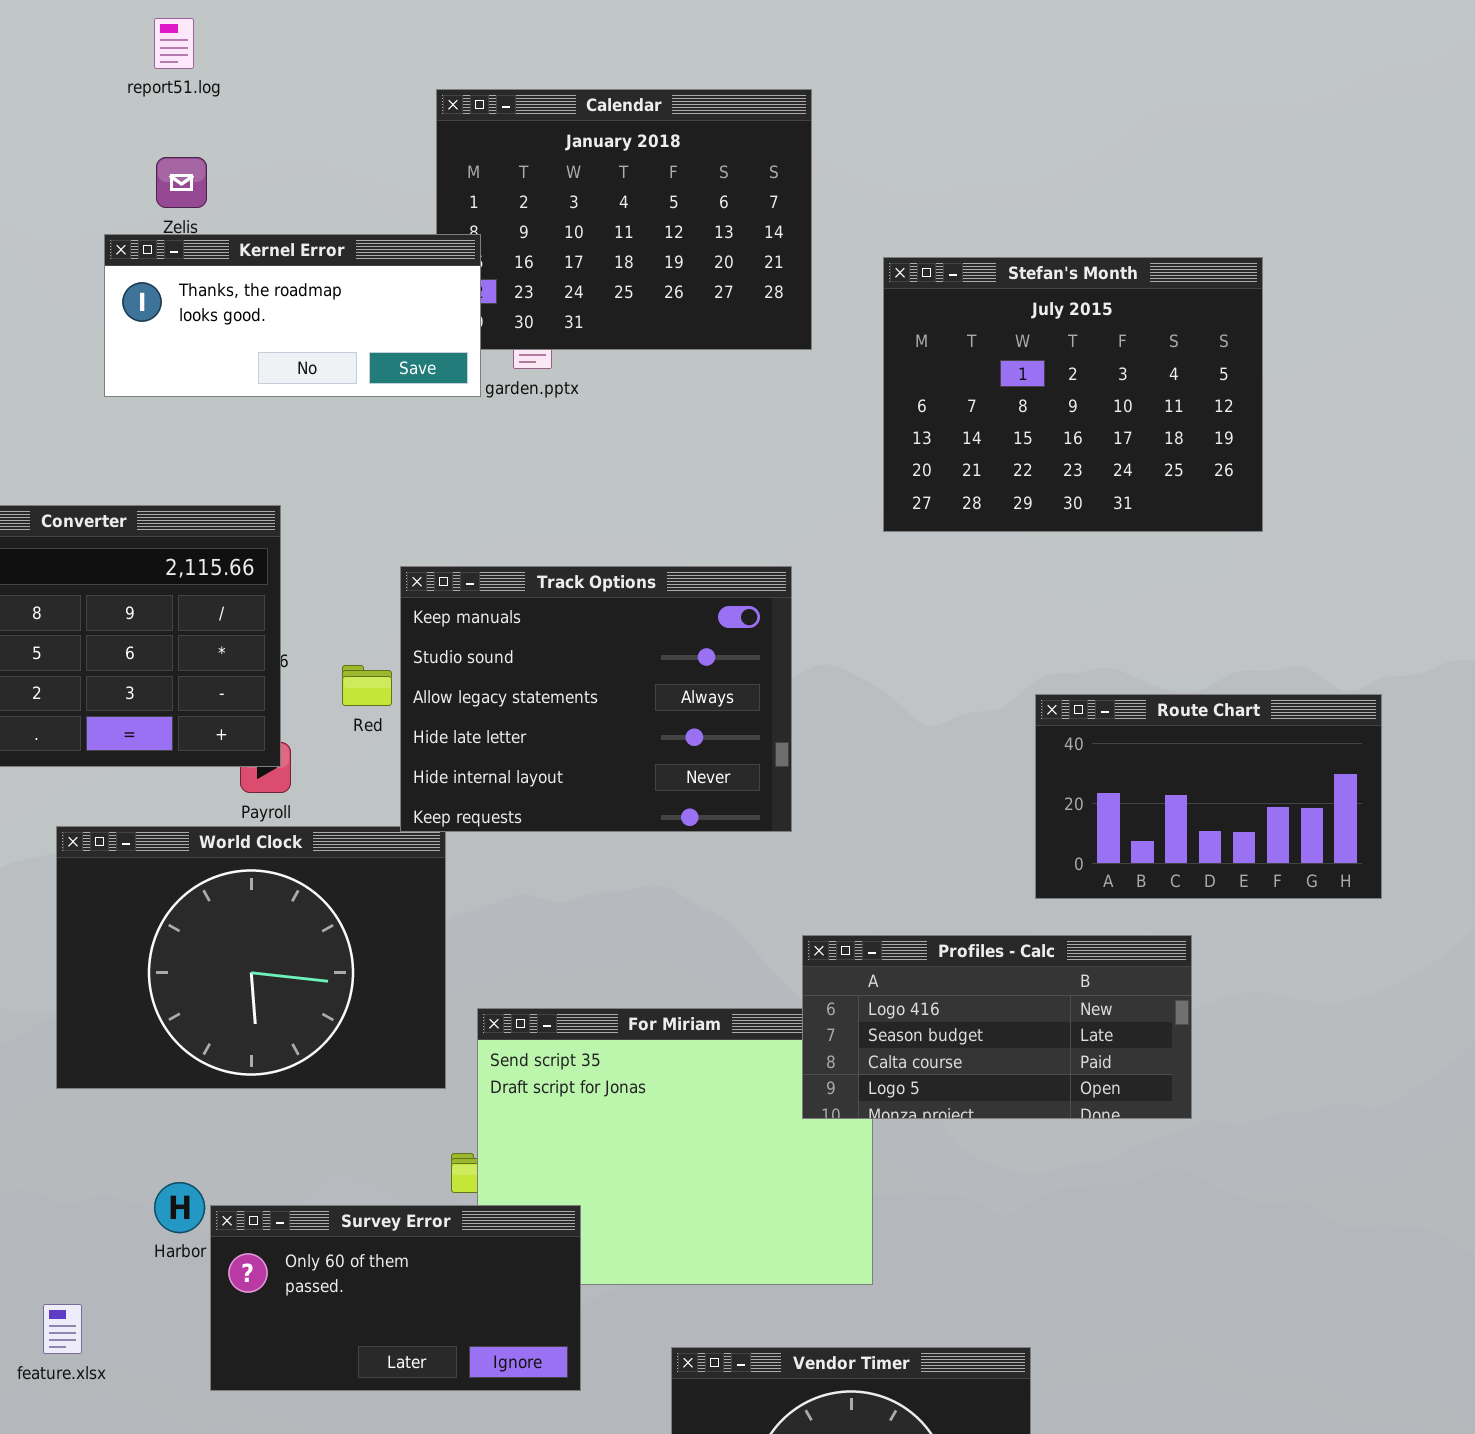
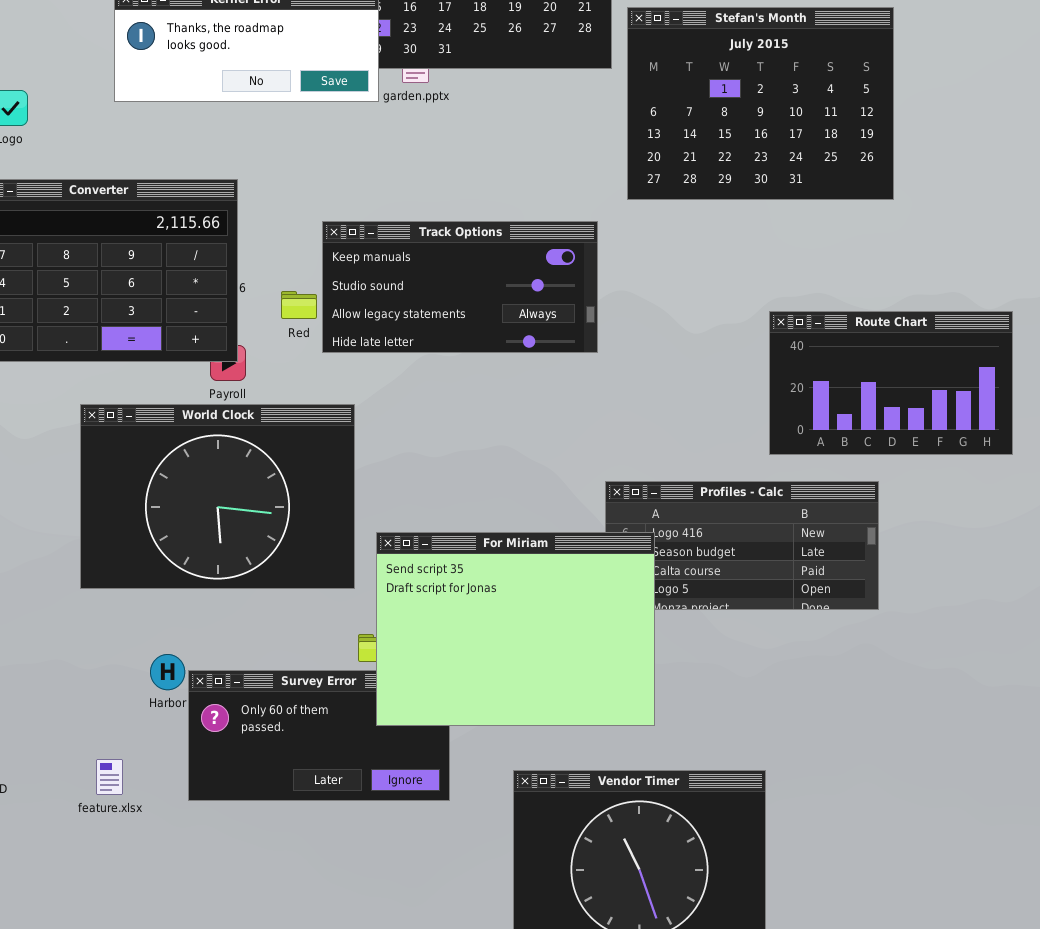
Stefan's Month: [883,257,1263,532] -> [627,7,894,200], moved
Track Options: [400,566,792,832] -> [322,221,598,353], resized
For Miriam: [477,1008,873,1285] -> [376,532,655,726], raised
feature.xlsx: [43,1304,82,1354] -> [96,759,123,795], moved

